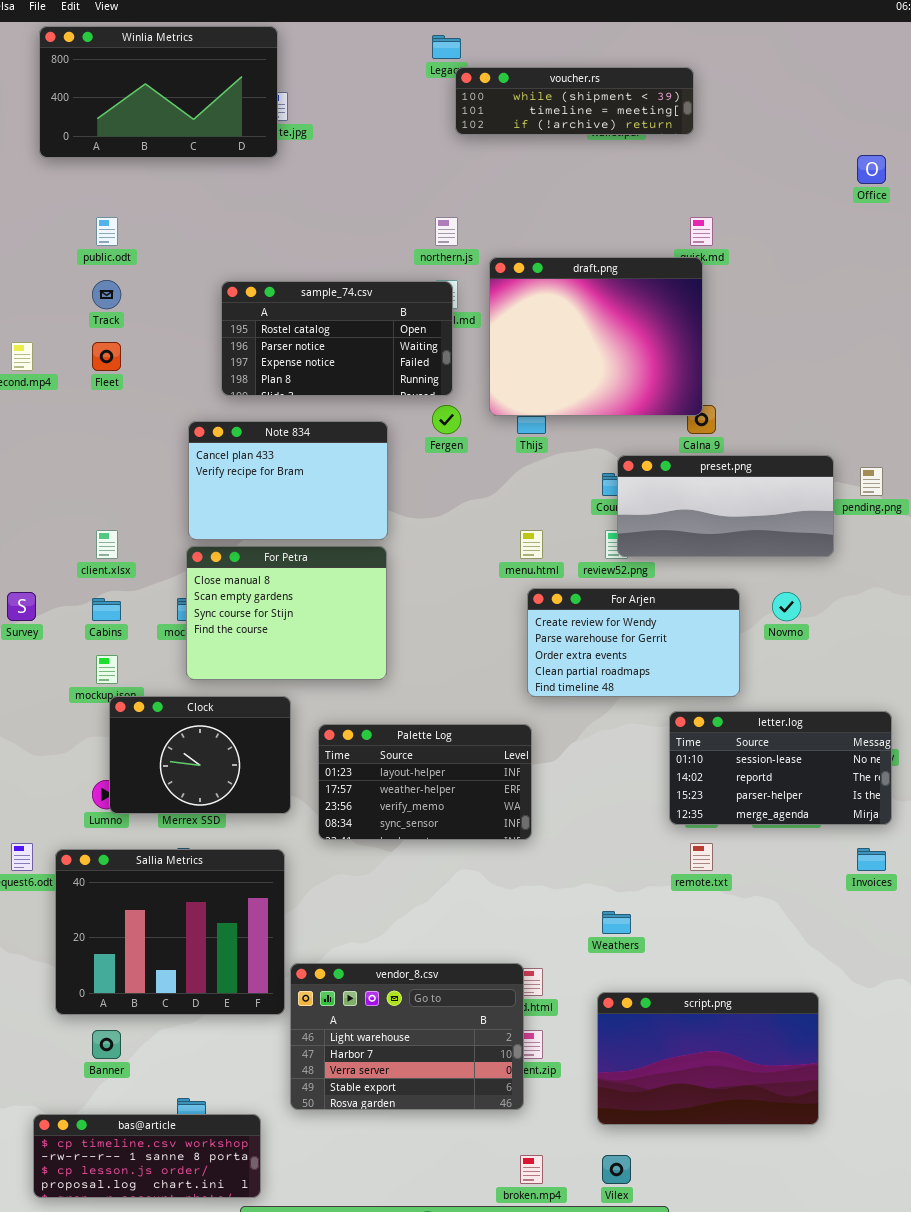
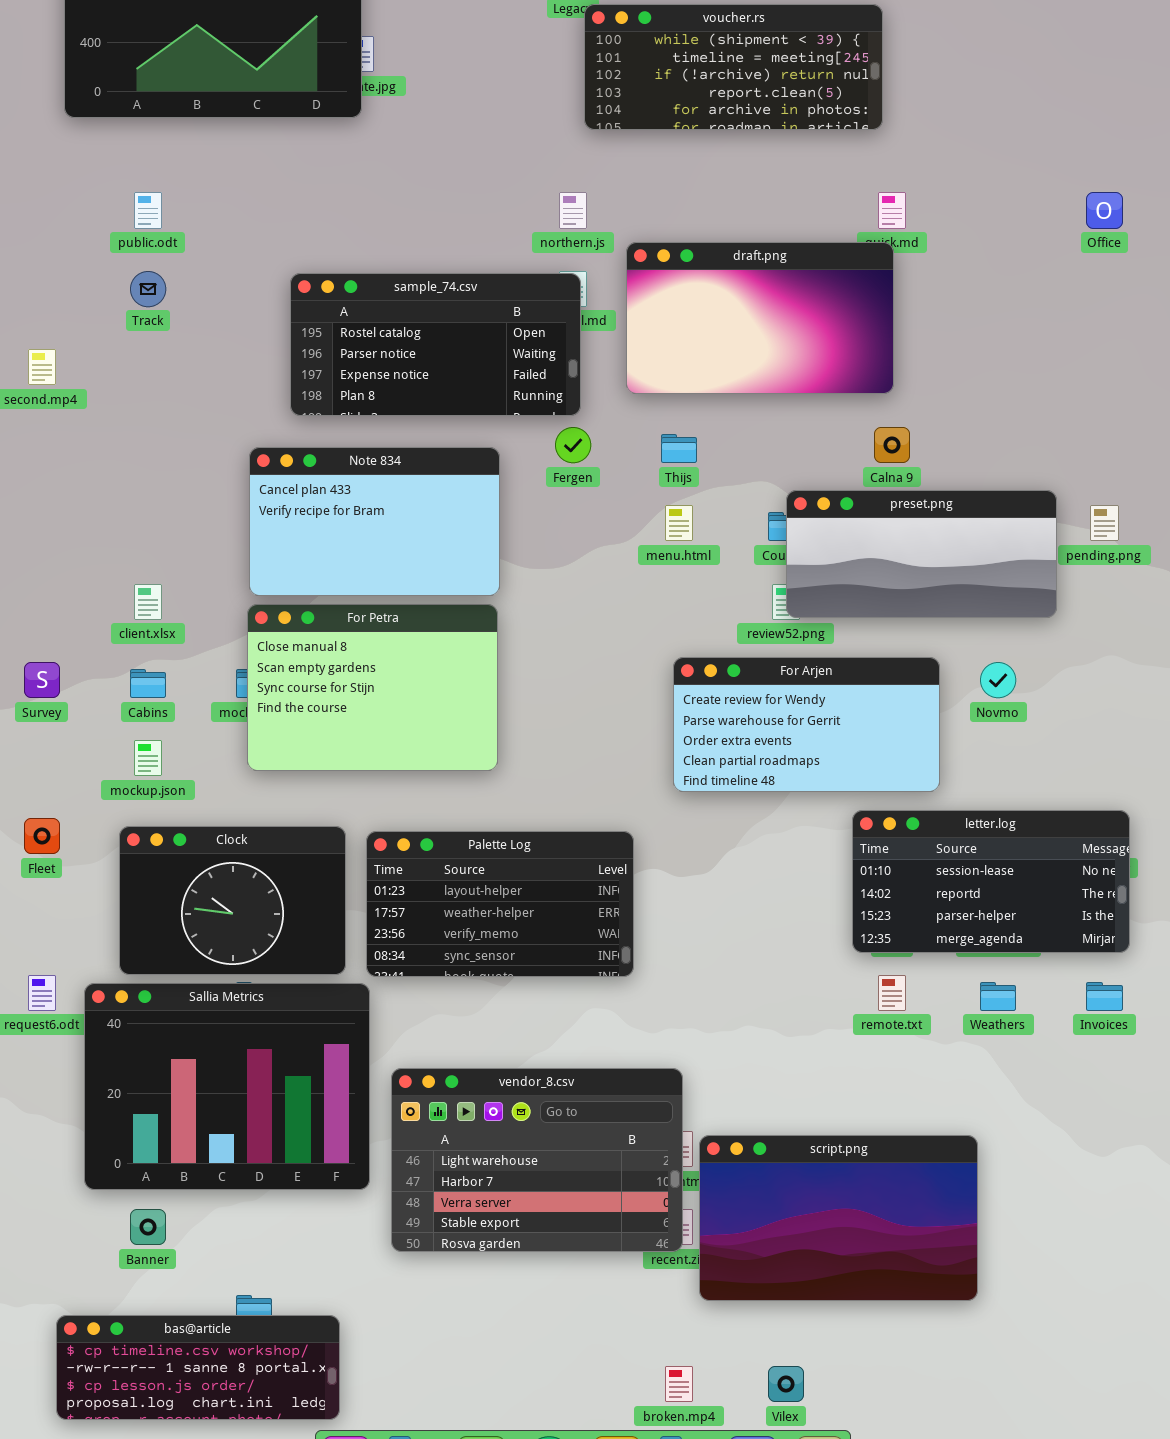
voucher.rs: [455,67,694,135] -> [584,4,883,130], resized
Office: [857,155,886,184] -> [1086,192,1123,229], moved
draft.png: [489,257,703,416] -> [626,242,894,394], resized
Fleet: [92,342,121,371] -> [24,818,60,854], moved
menu.html: [520,530,543,559] -> [665,505,693,541], moved
Clock: [109,696,291,814] -> [119,826,346,975], moved
Palette Log: [318,724,532,840] -> [366,831,634,977], moved
Weathers: [602,911,631,934] -> [980,982,1016,1011], moved
vendor_8.csv: [290,963,524,1110] -> [391,1068,683,1252], moved
script.png: [597,992,819,1125] -> [699,1135,978,1301], moved

